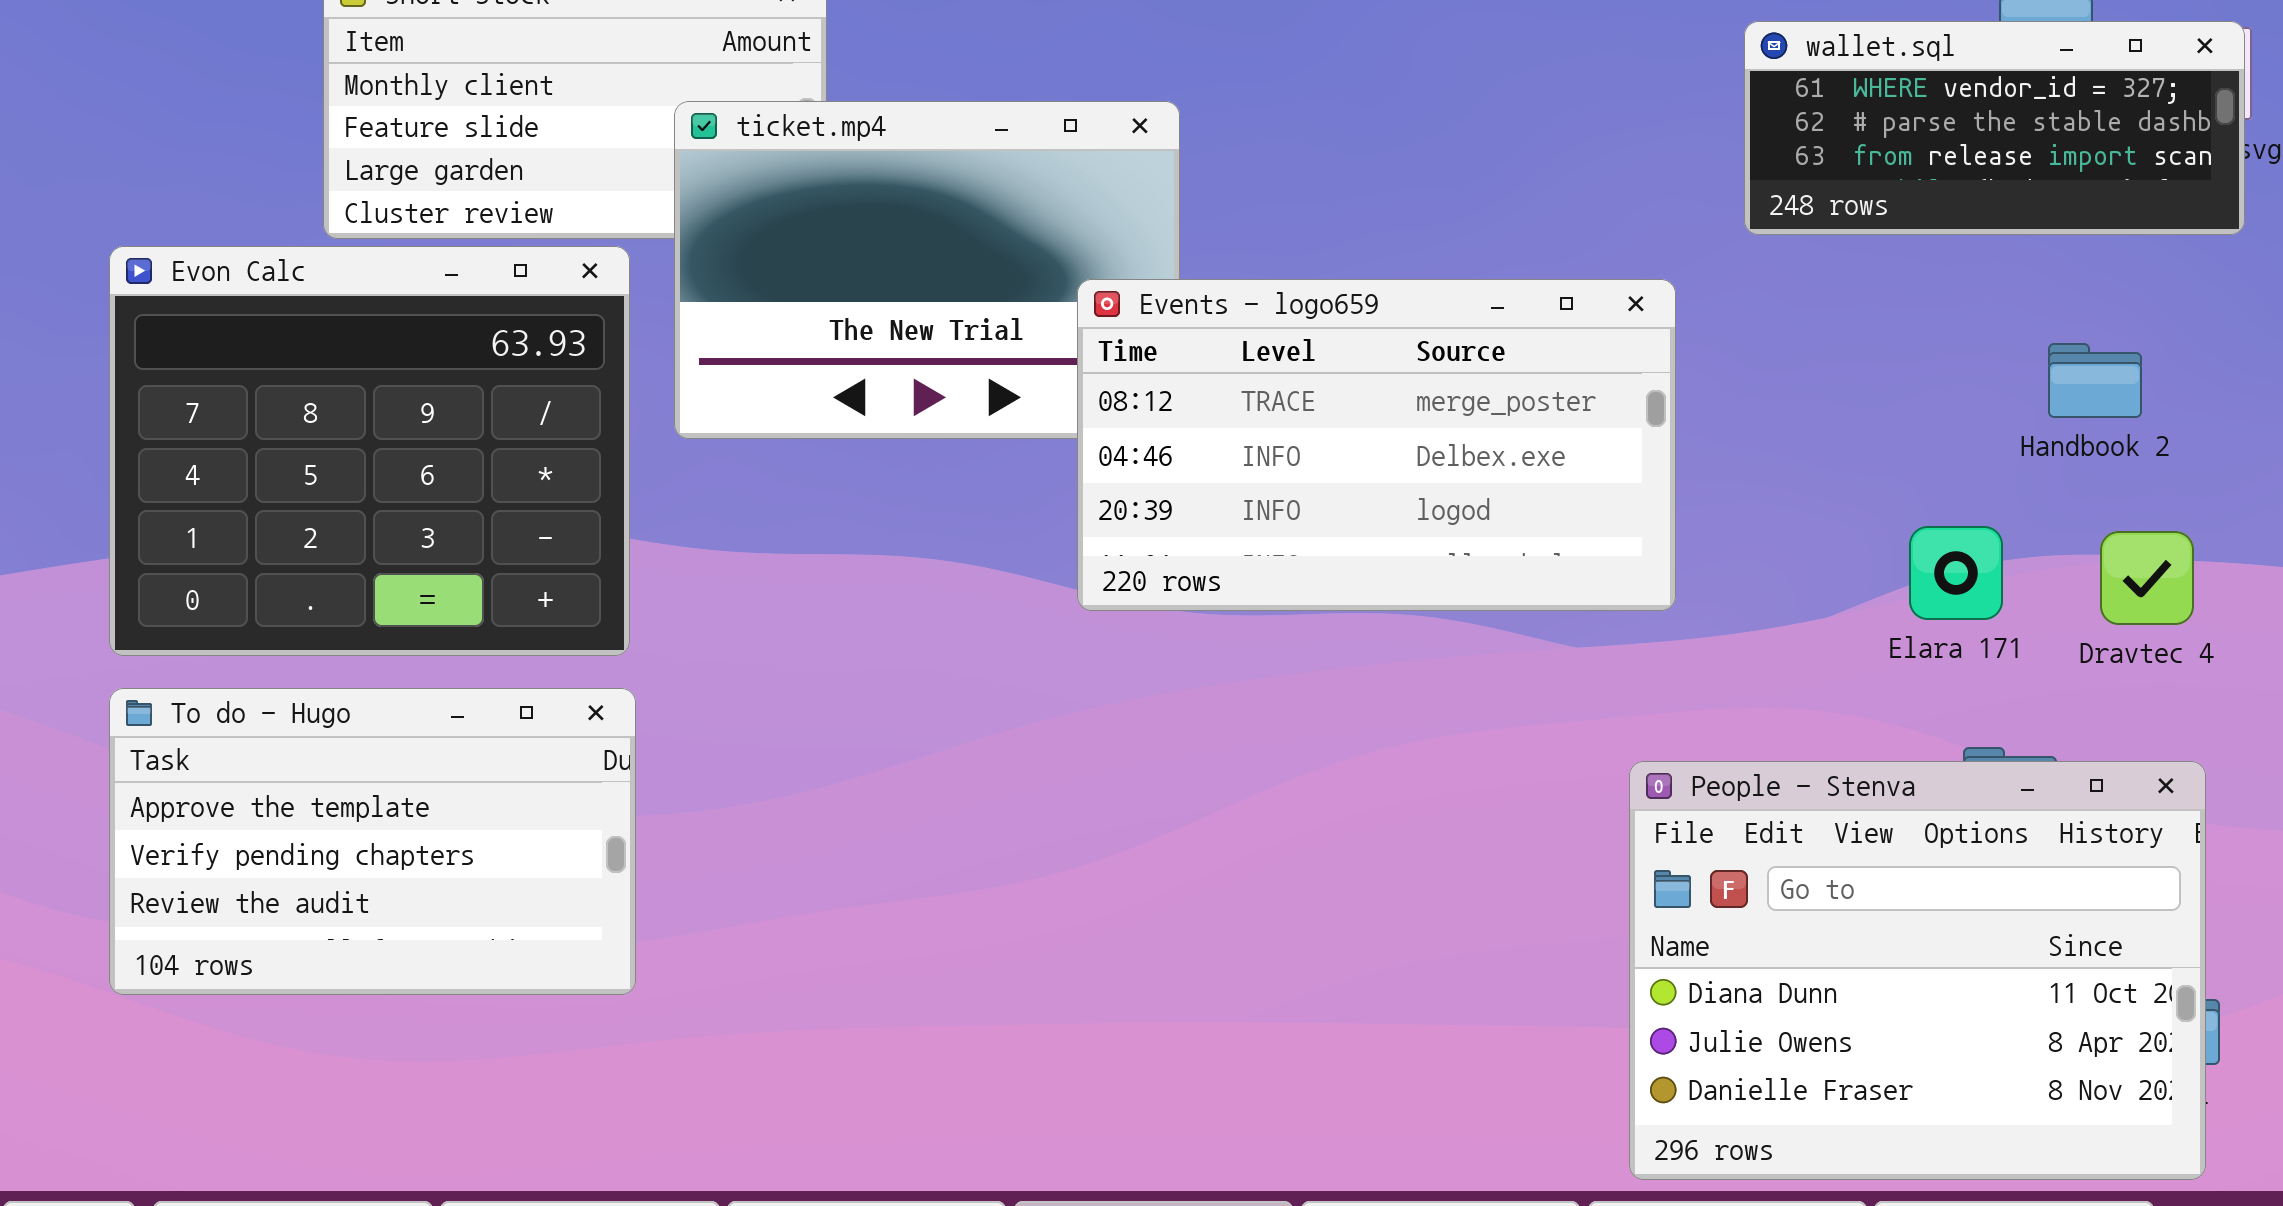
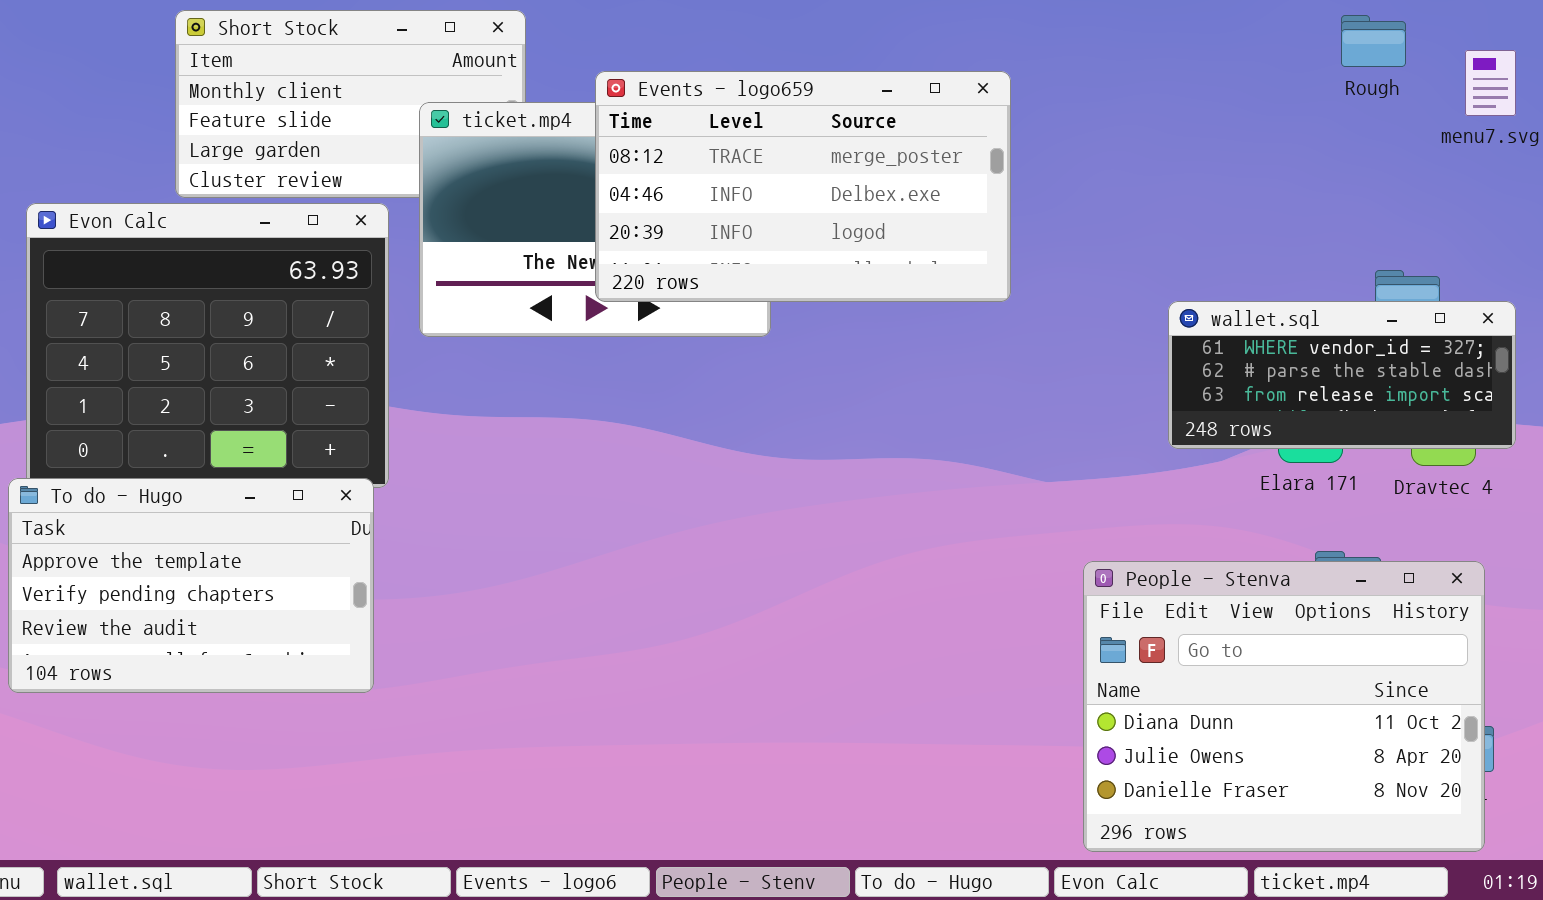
wallet.sql: [1744,21,2245,235] -> [1168,301,1516,449], moved
Events - logo659: [1077,279,1676,611] -> [595,71,1011,302], moved
To do - Hugo: [109,688,636,995] -> [8,478,374,693], moved

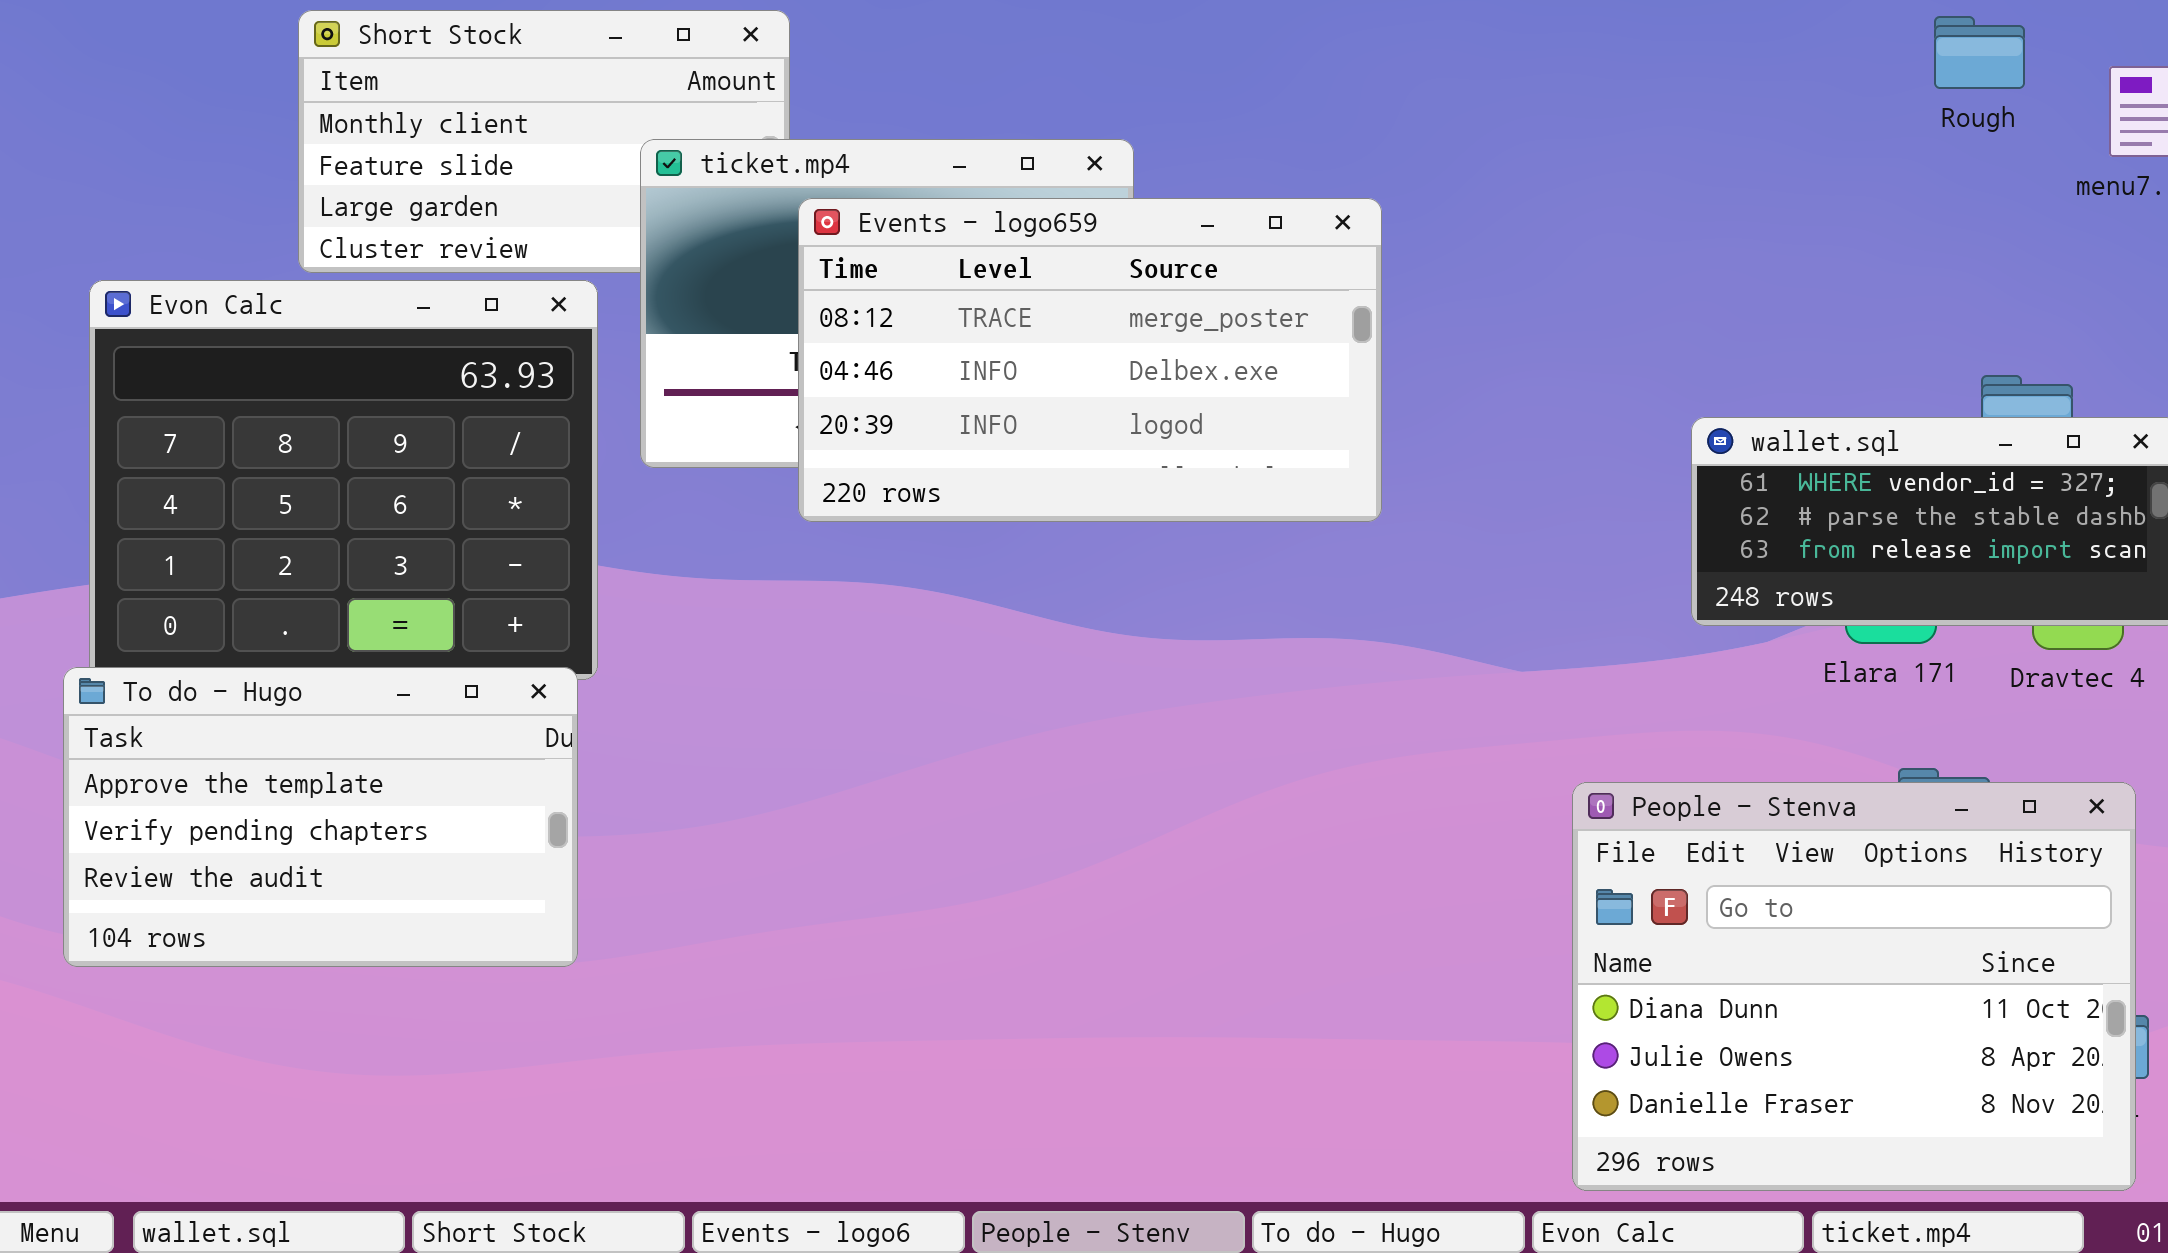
Events - logo659: [595,71,1011,302] -> [798,198,1382,522], moved

